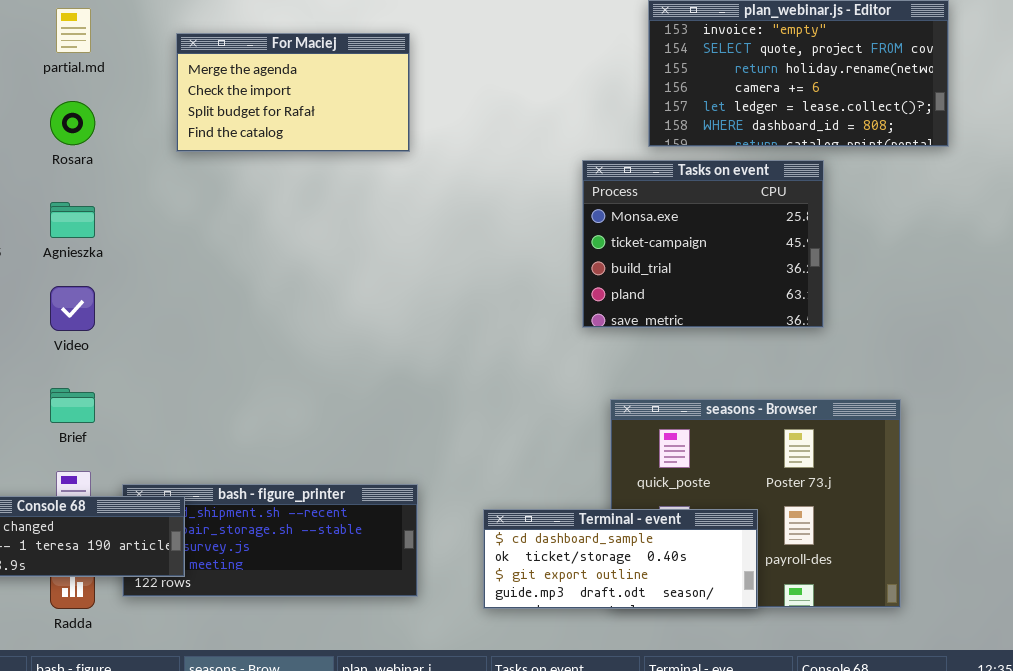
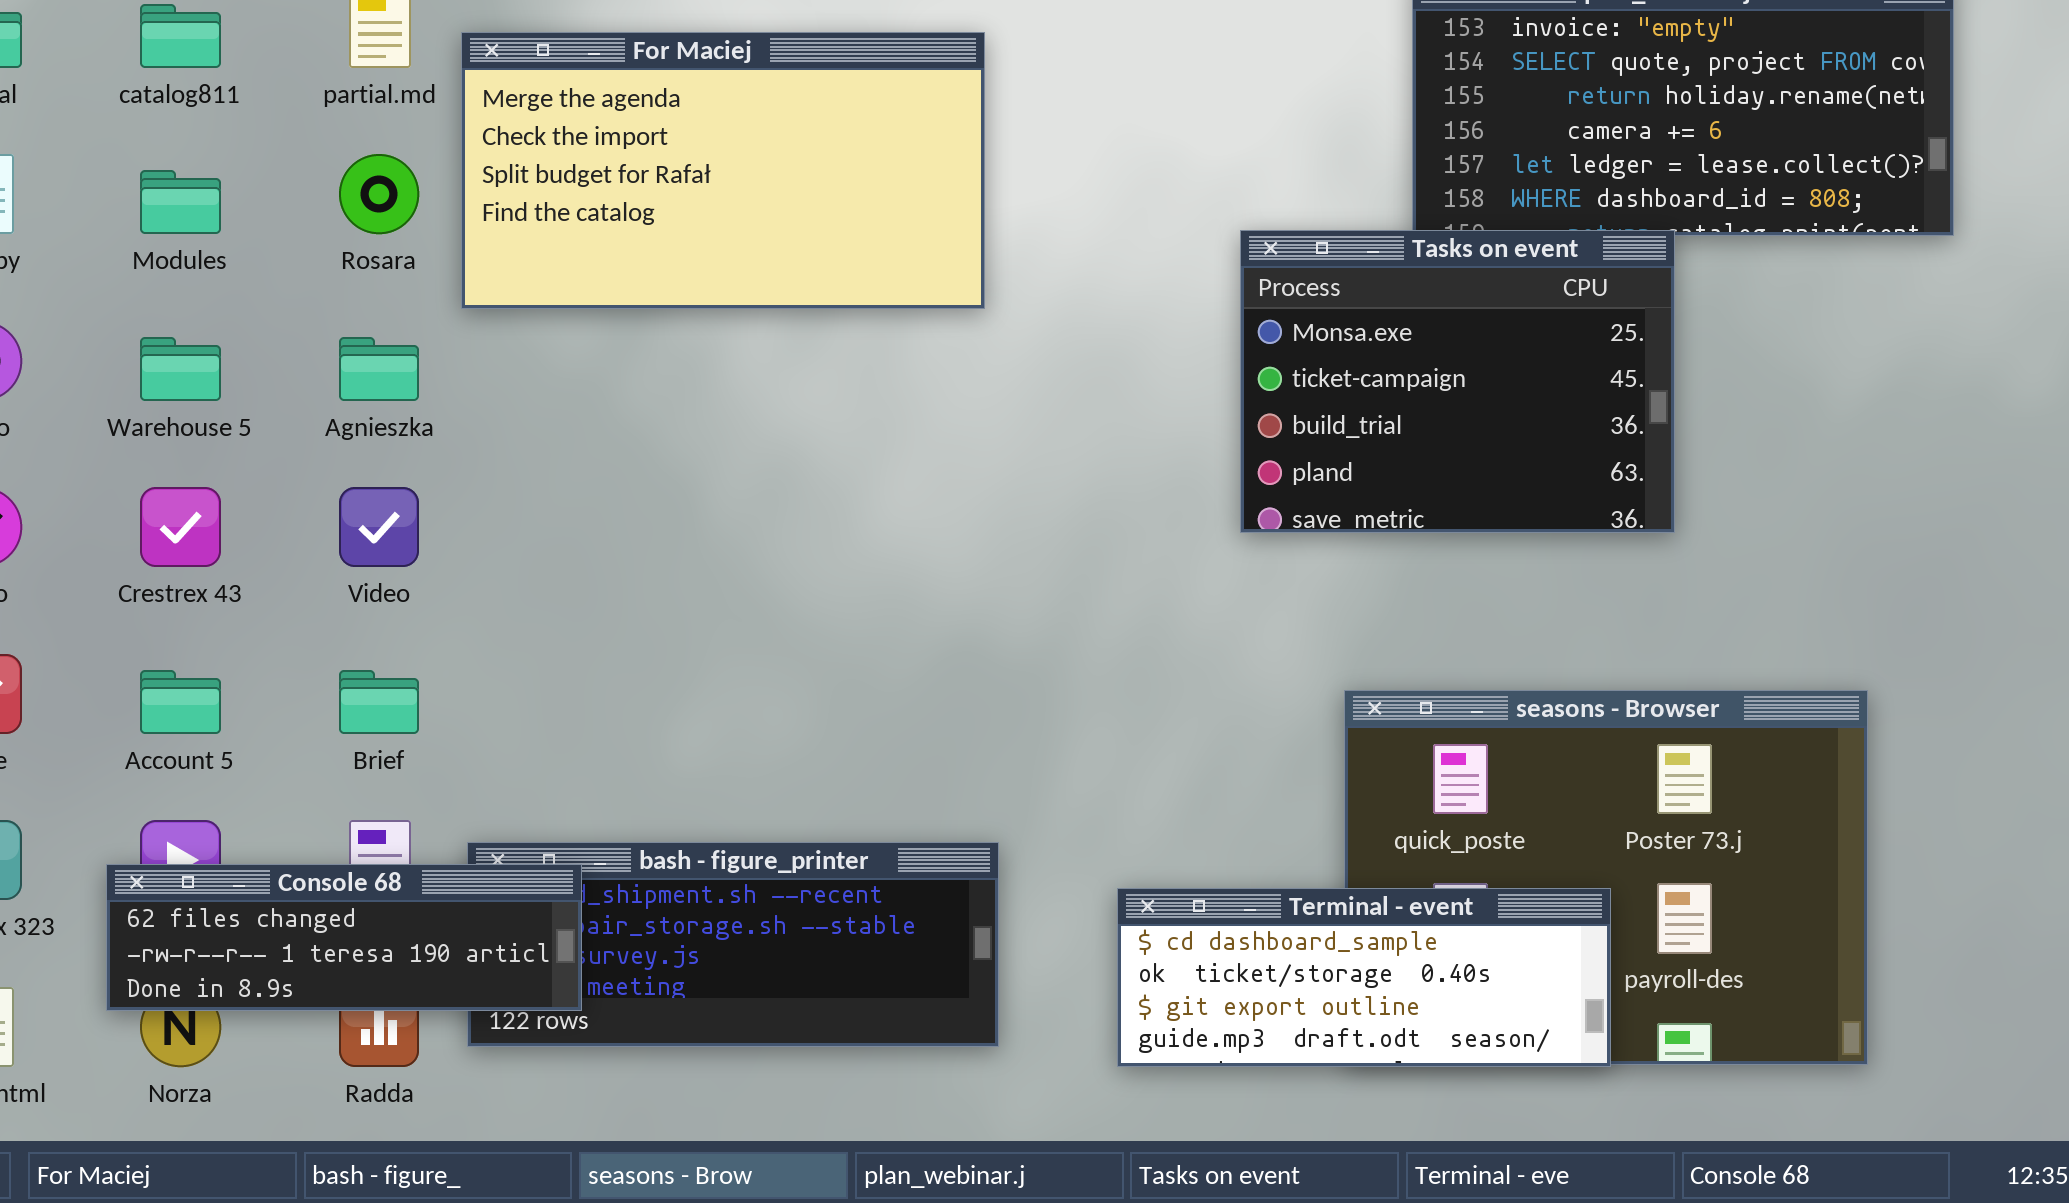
For Maciej: [176,33,410,152] -> [461,32,985,309], resized
Tasks on event: [582,160,824,328] -> [1240,230,1675,533], moved

